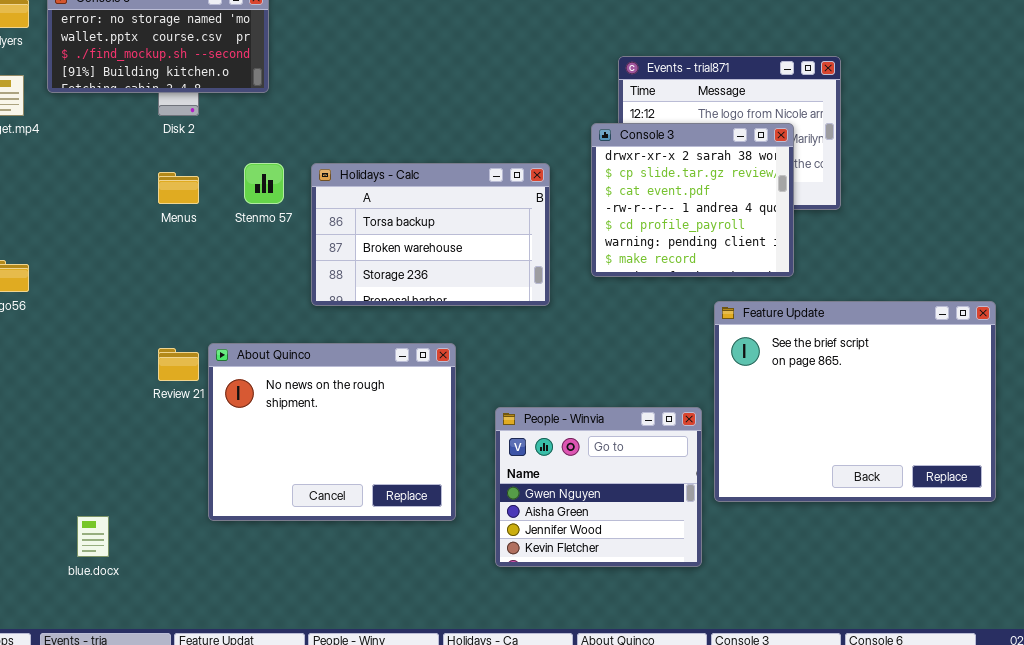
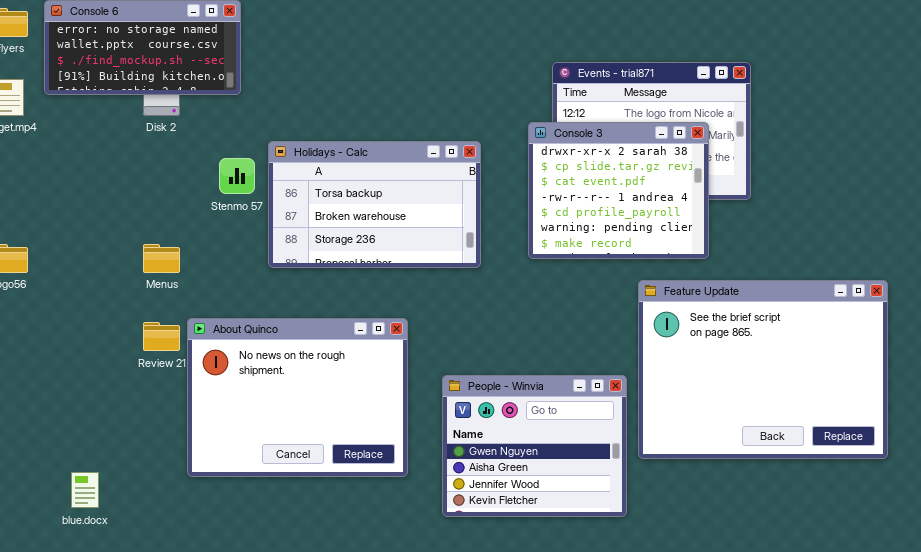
Holidays - Calc: [311,163,550,306] -> [268,141,481,268], moved
Menus: [158,172,199,204] -> [143,244,180,273], moved

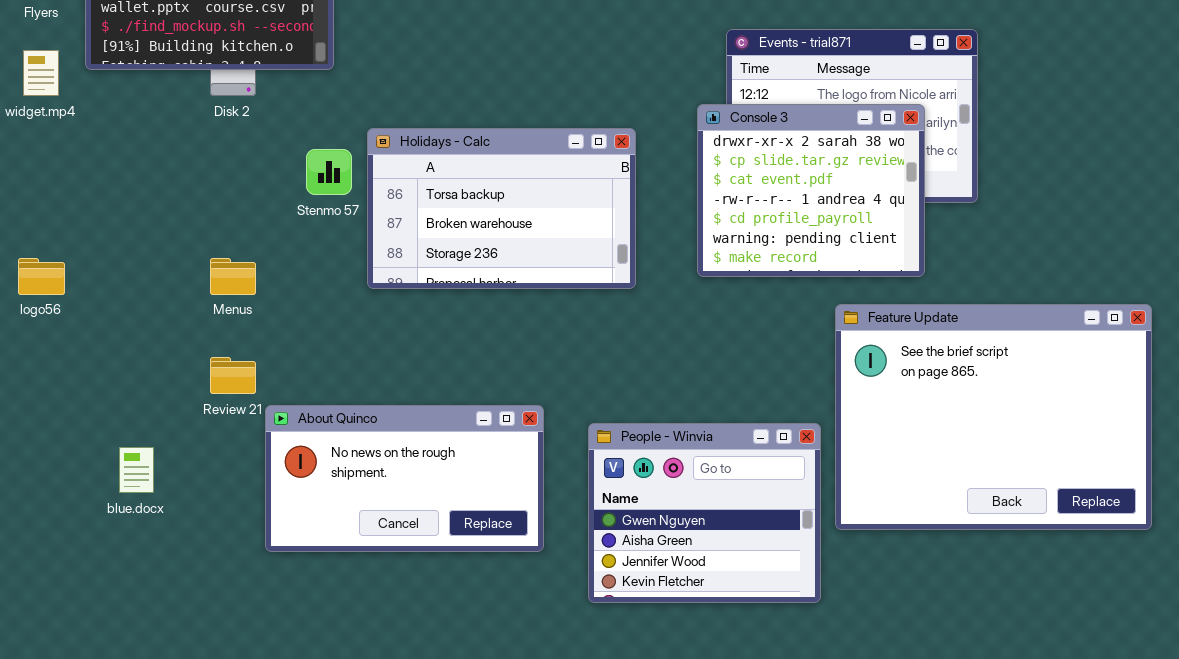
About Quinco: [187,318,408,477] -> [265,405,544,552], resized
blue.docx: [71,472,99,508] -> [119,447,154,493], moved

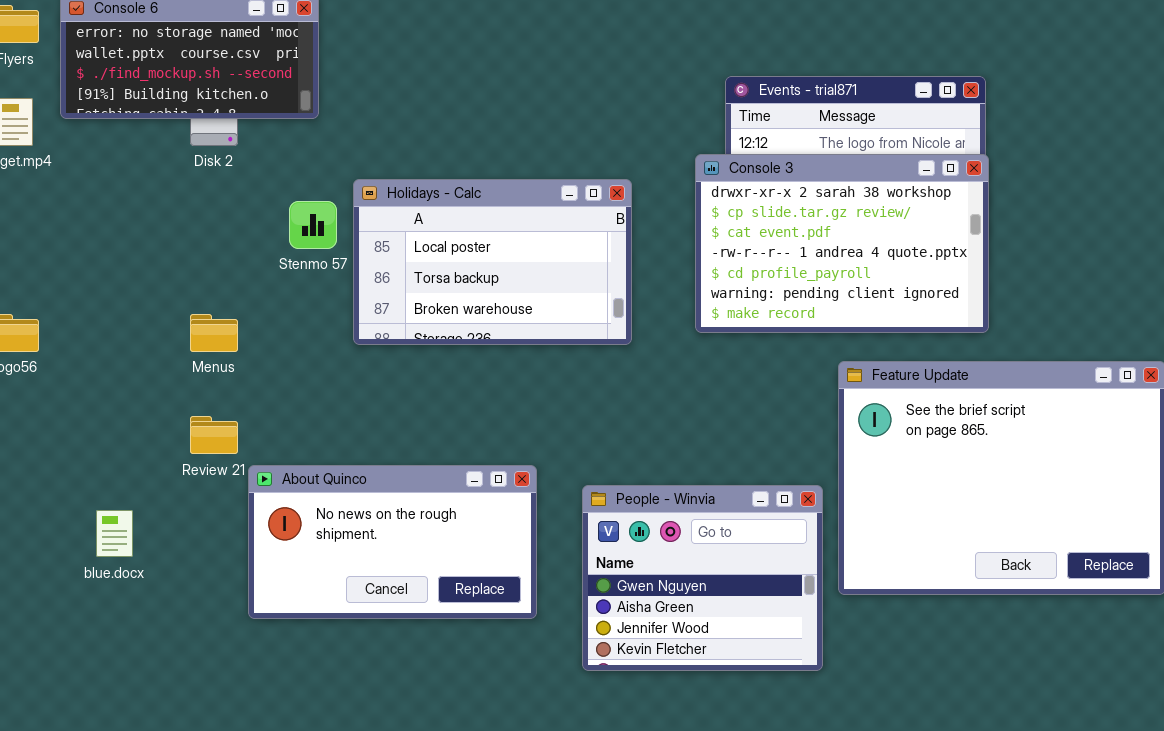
Console 3: [697,104,925,277] -> [695,154,989,333], resized
Holidays - Calc: [367,128,636,289] -> [353,179,632,345], scrolled up 1 row

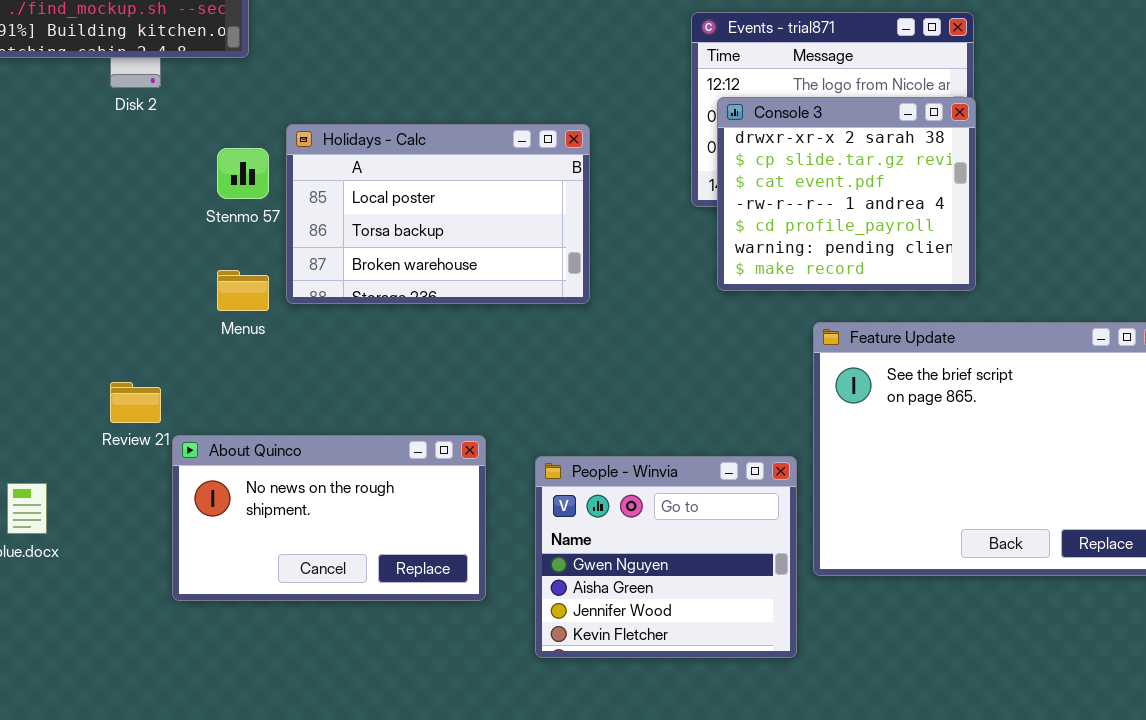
Console 3: [695,154,989,333] -> [717,97,976,291], resized
Menus: [190,314,238,352] -> [217,270,269,311], moved

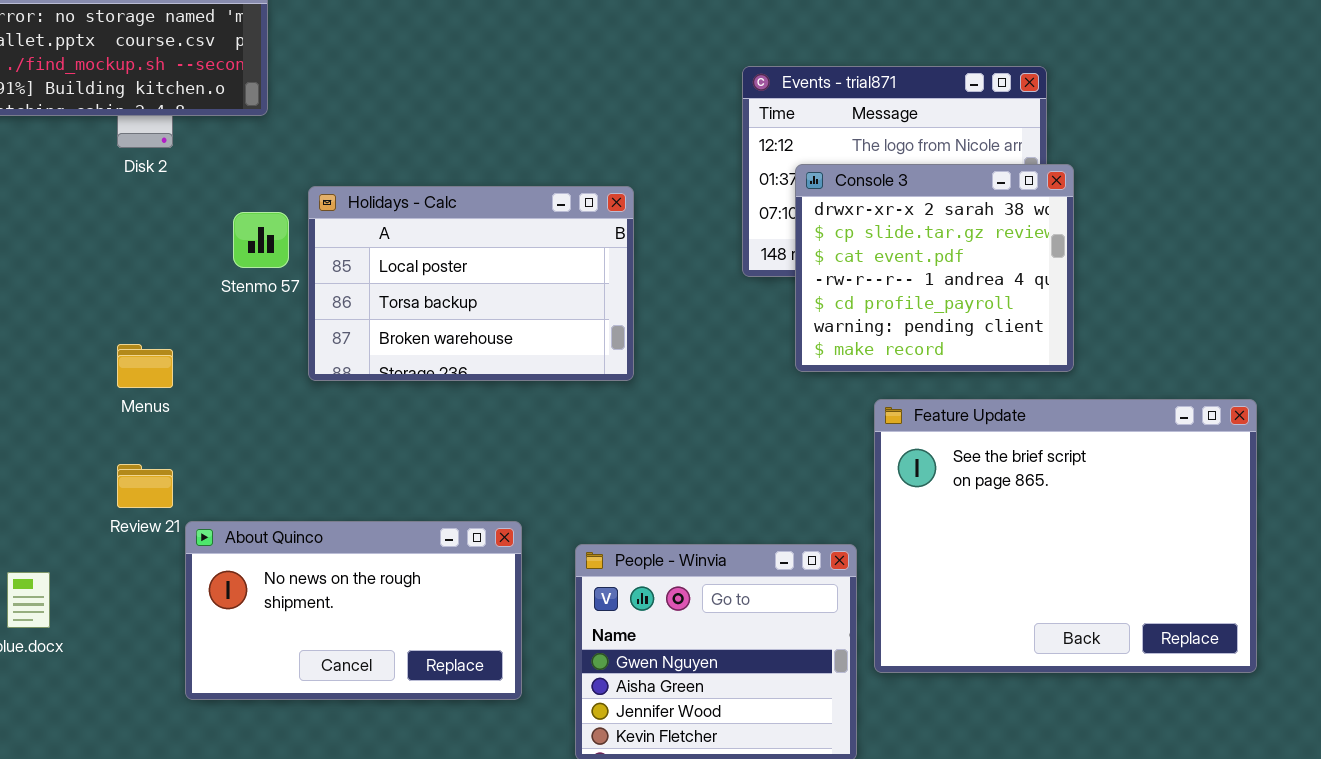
Console 3: [717,97,976,291] -> [795,164,1074,372], moved
Menus: [217,270,269,311] -> [117,344,173,388], moved

